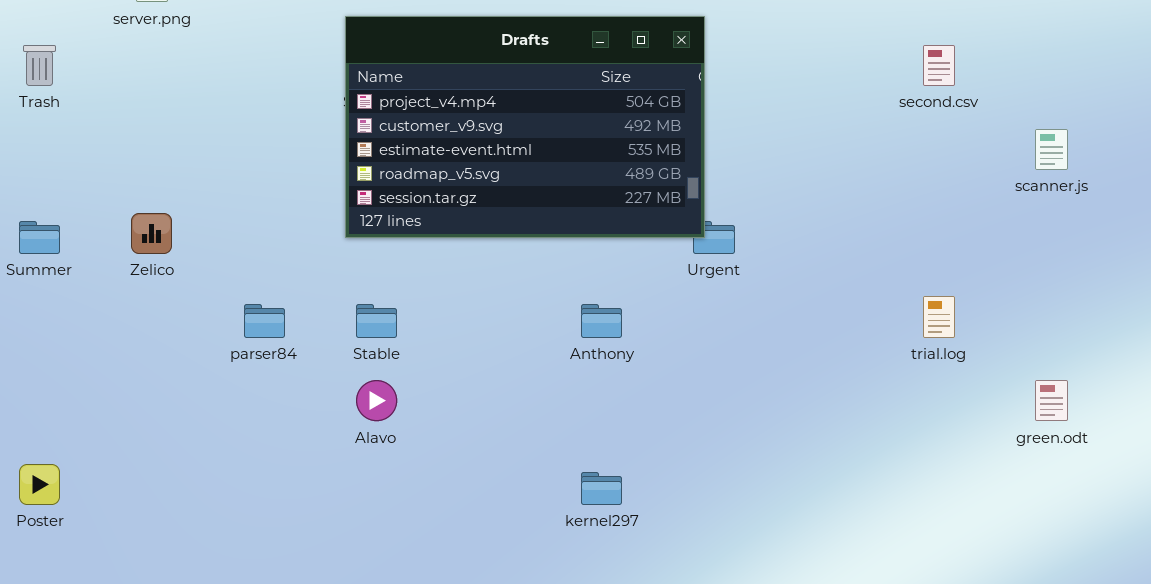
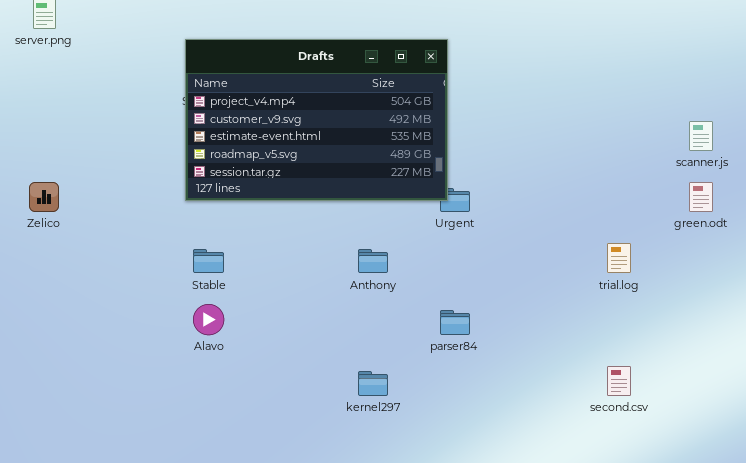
second.csv: [923,45,955,86] -> [607,366,631,396], moved
parser84: [244,304,285,338] -> [440,310,470,335], moved
green.odt: [1035,380,1068,421] -> [689,182,713,212], moved

